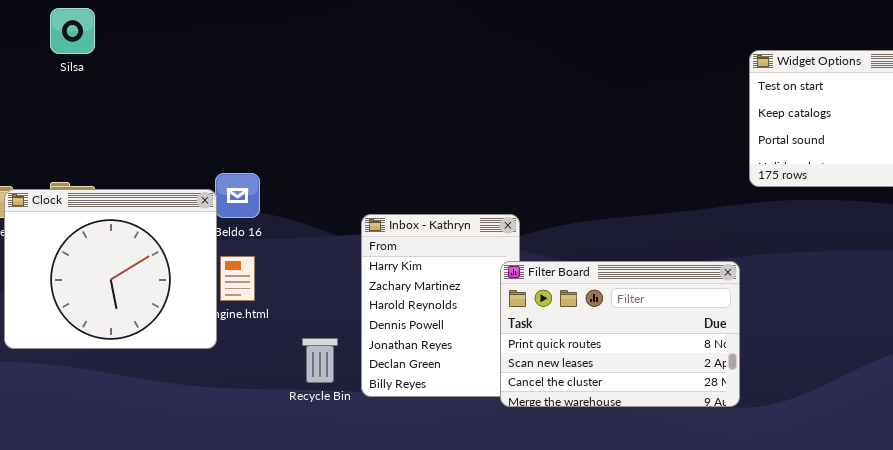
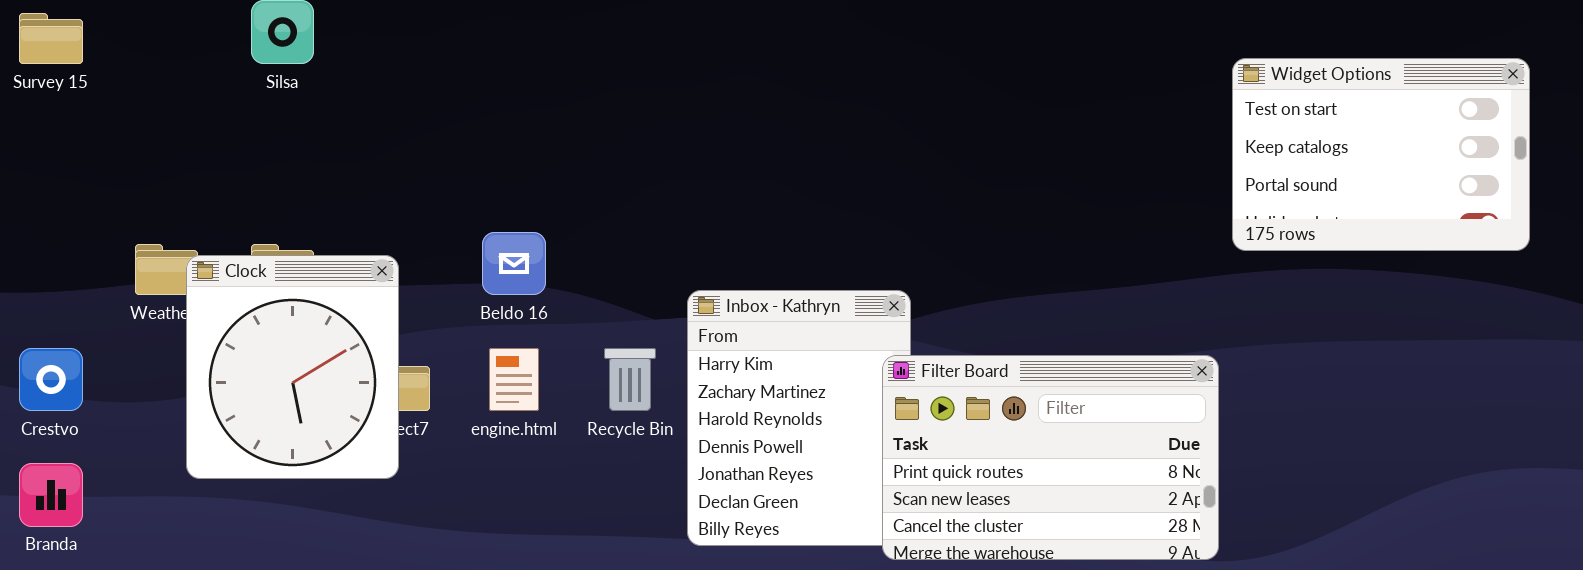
Clock: [4,189,217,349] -> [186,255,399,479], resized
Recycle Bin: [302,338,338,383] -> [604,348,656,411], moved

